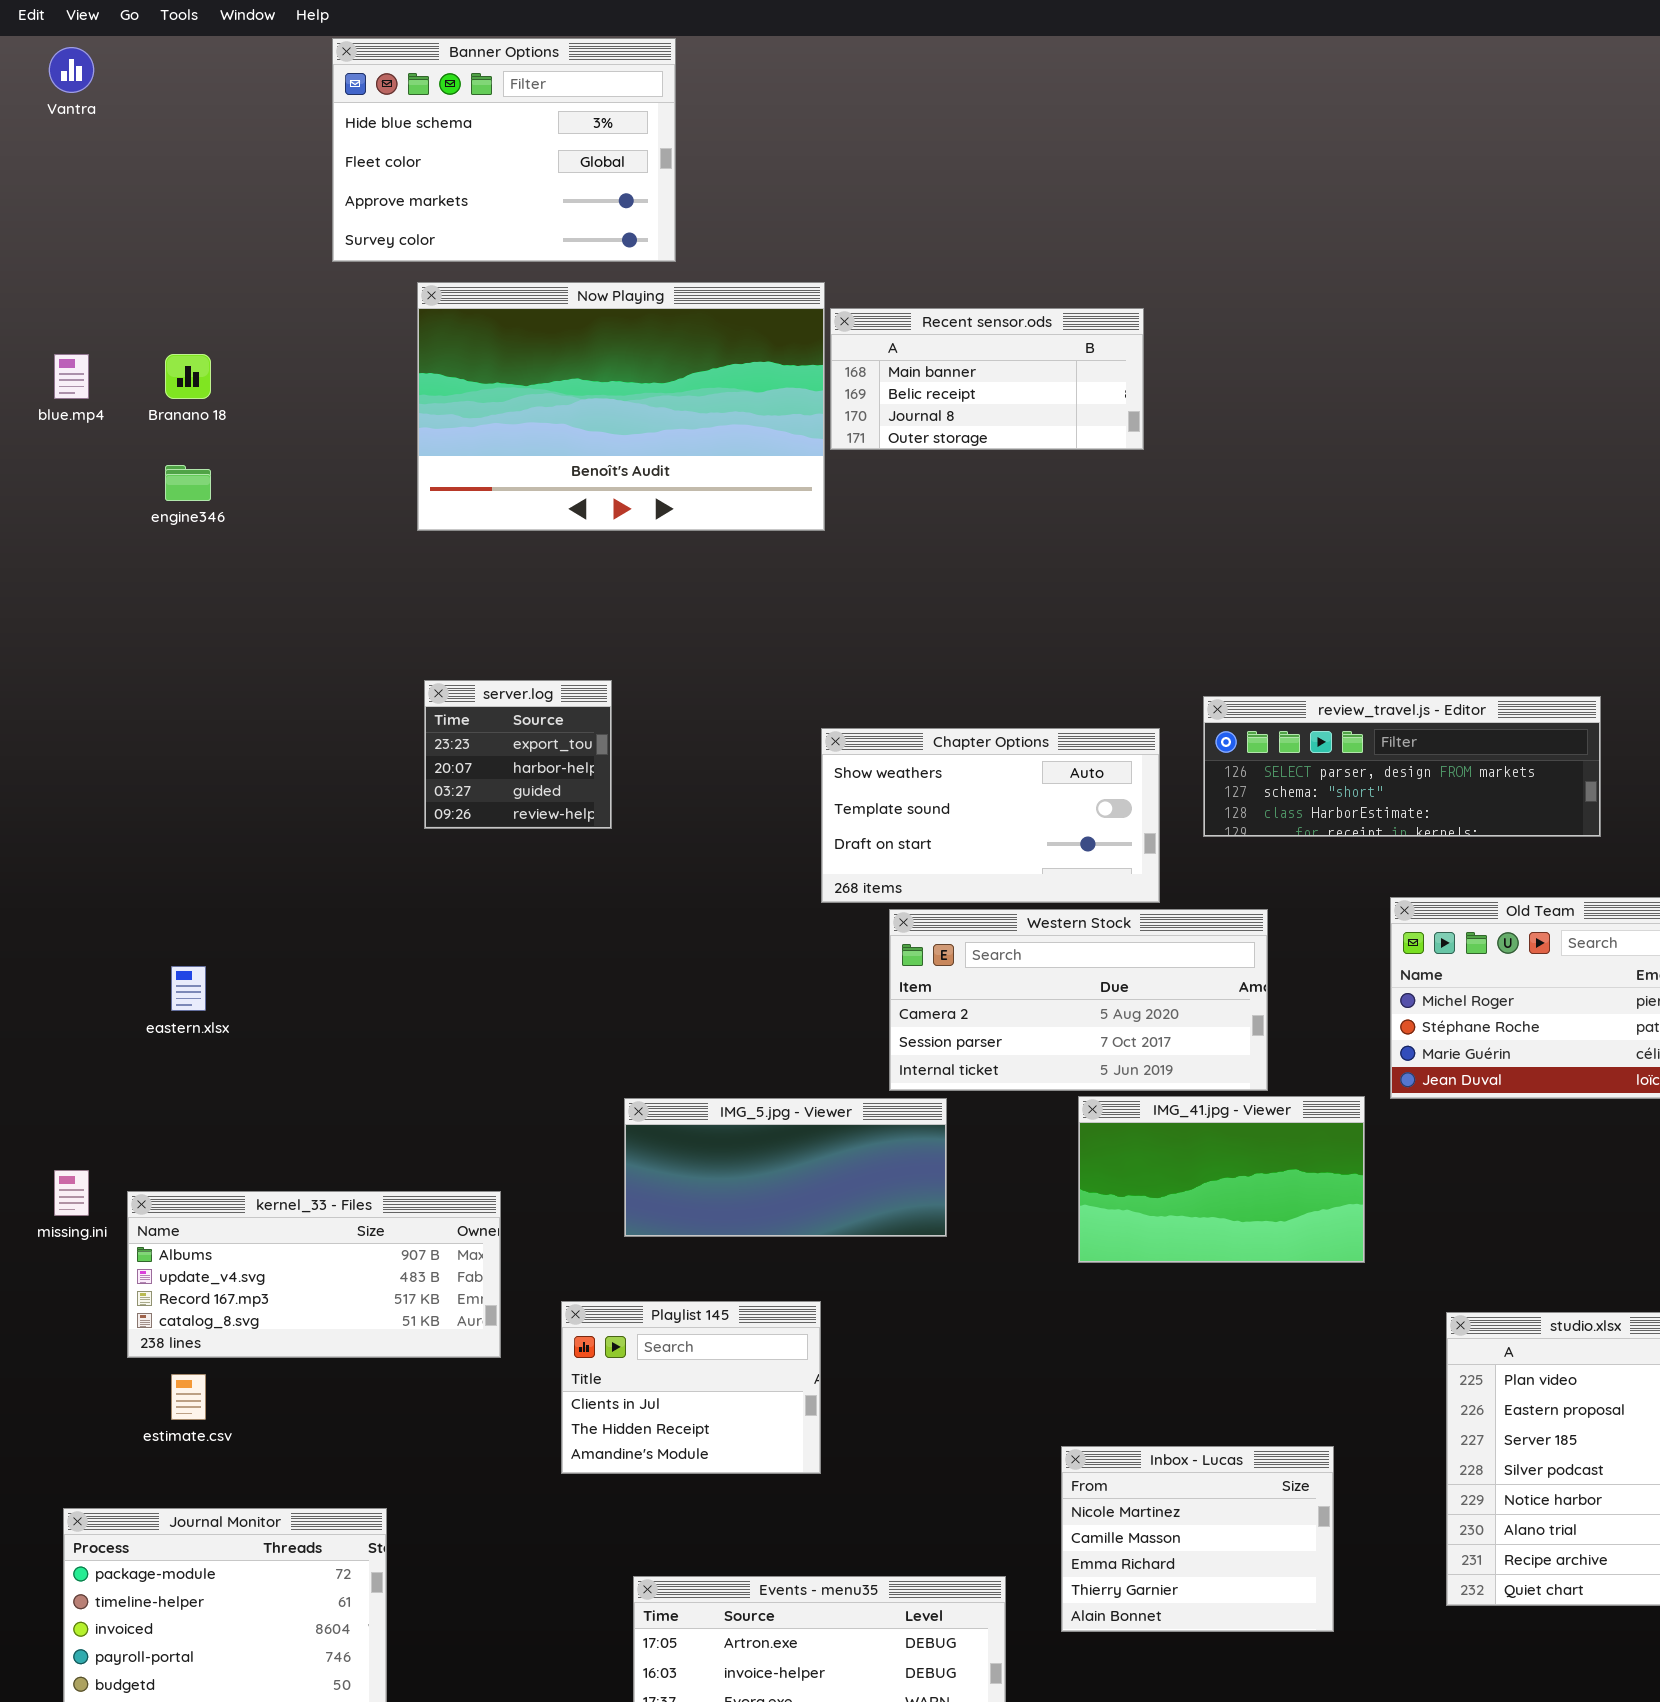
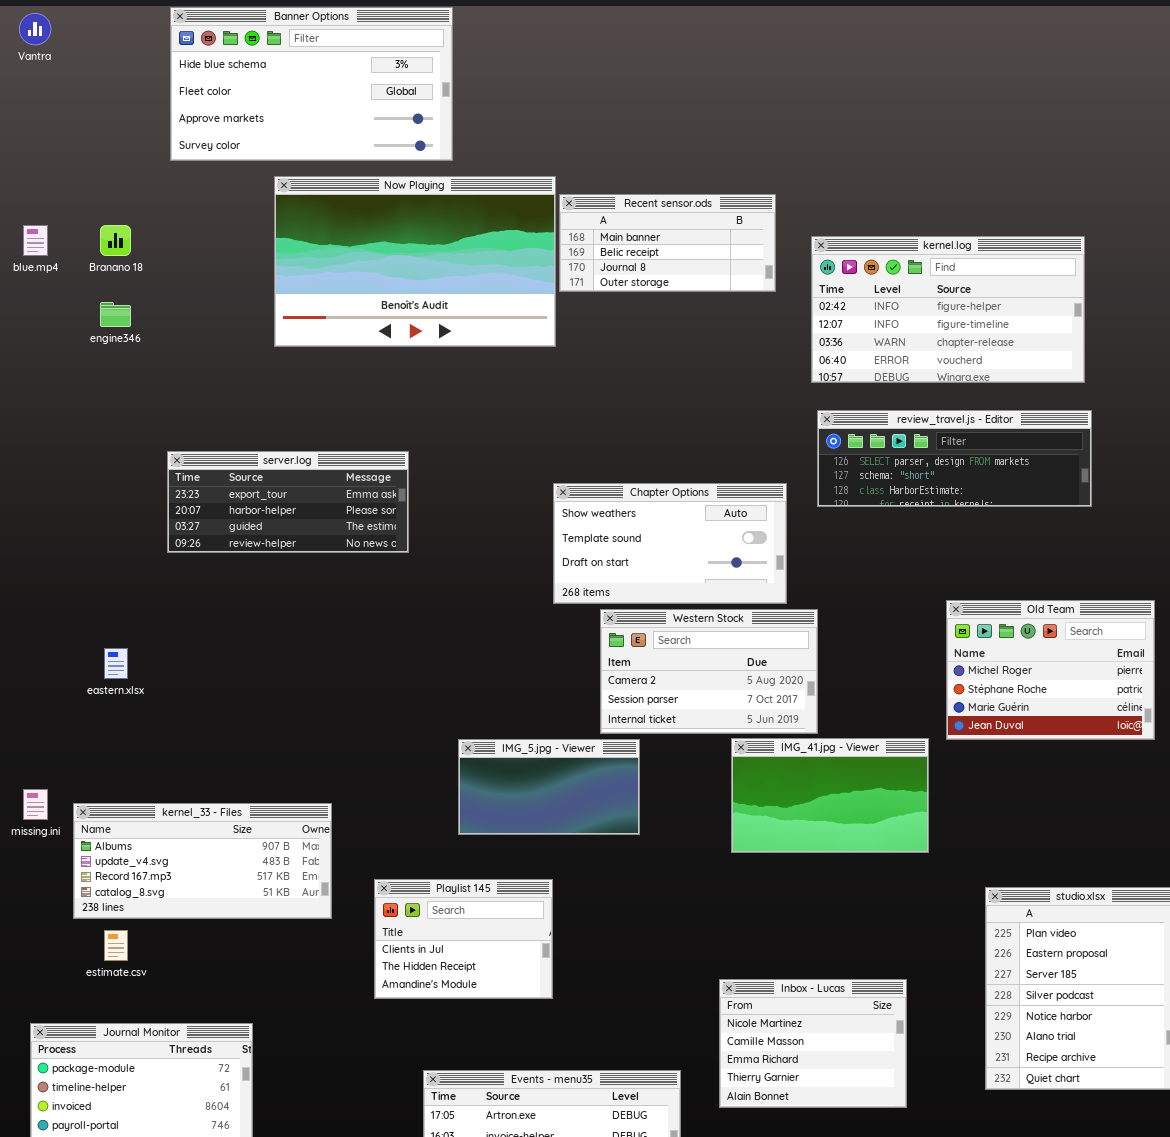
Banner Options: [332,38,676,262] -> [170,7,453,161], resized
kernel.log: none -> [811,236,1085,383], opened
server.log: [424,680,612,829] -> [167,451,409,553], resized
review_travel.js - Editor: [1203,696,1601,837] -> [817,410,1092,507], moved
Western Stock: [889,909,1268,1091] -> [600,609,818,734], resized
IMG_5.jpg - Viewer: [624,1098,947,1237] -> [458,739,640,835], resized

